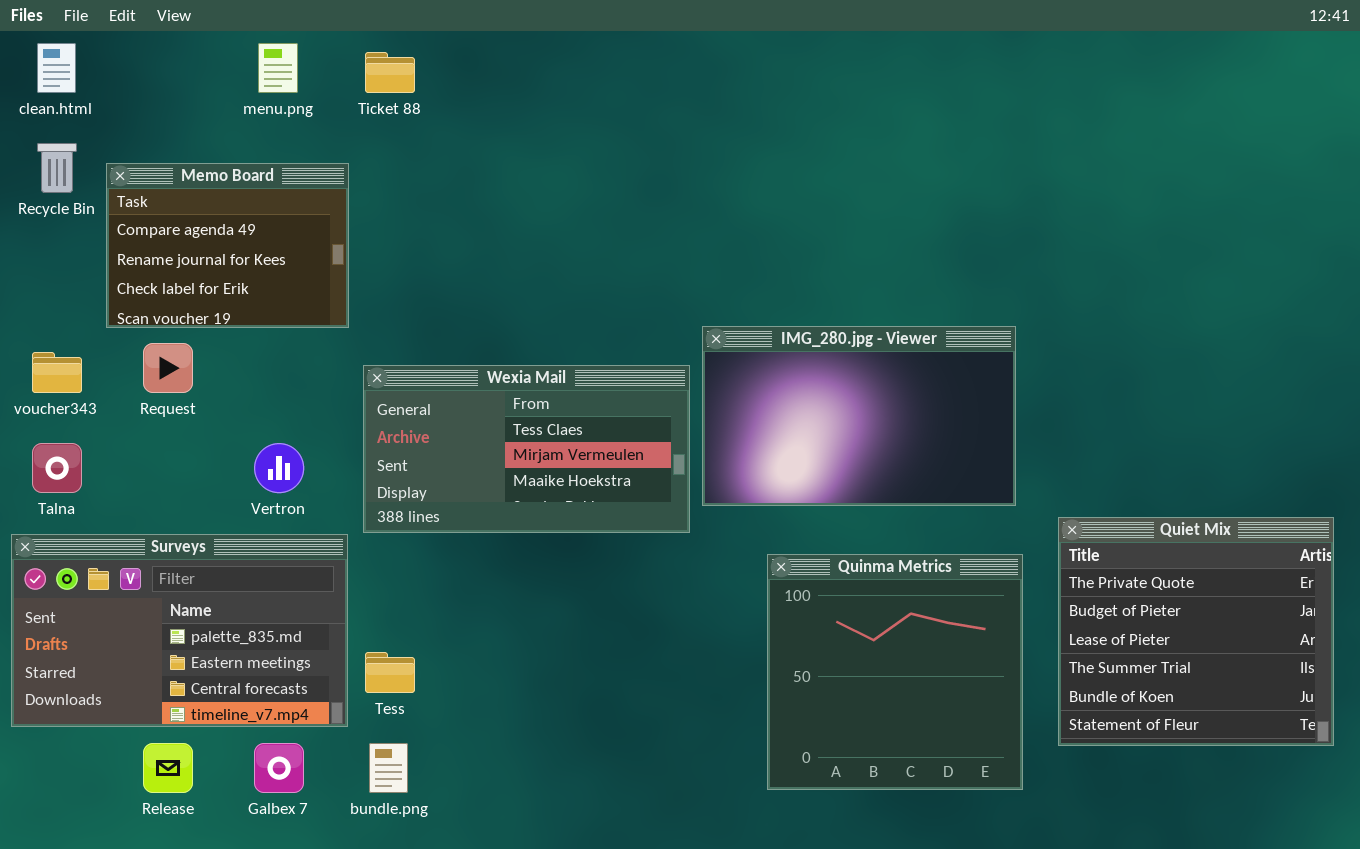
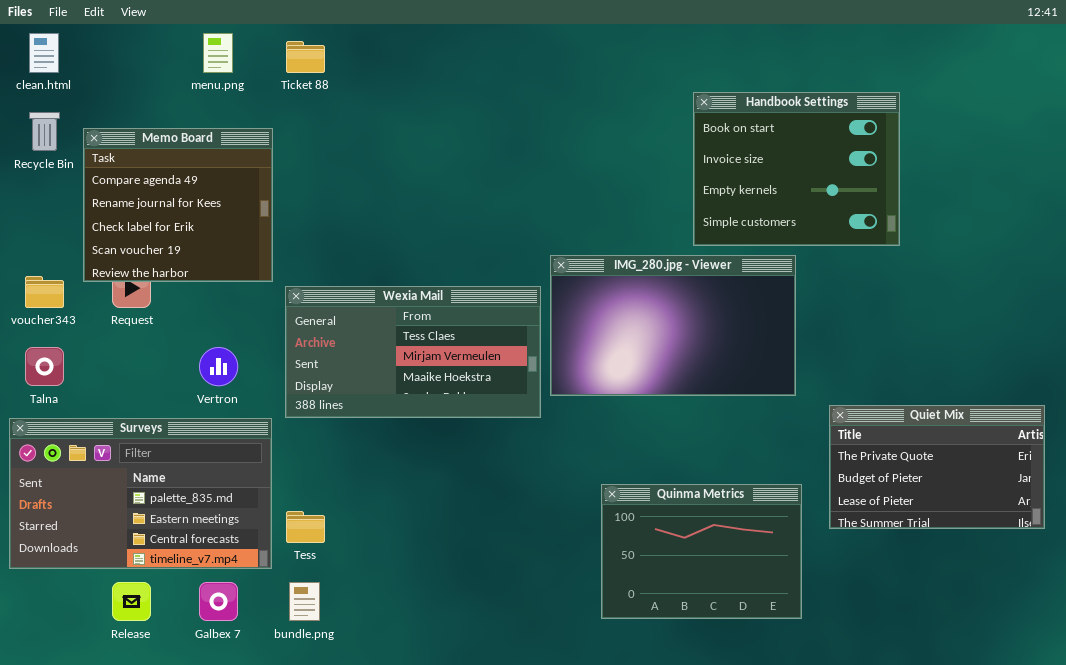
Handbook Settings: none -> [693,92,900,246], opened
Memo Board: [106,163,349,328] -> [83,128,273,282], resized
Quiet Mix: [1058,517,1334,746] -> [829,405,1045,529], resized
Quinma Metrics: [767,554,1023,790] -> [601,484,802,619], resized

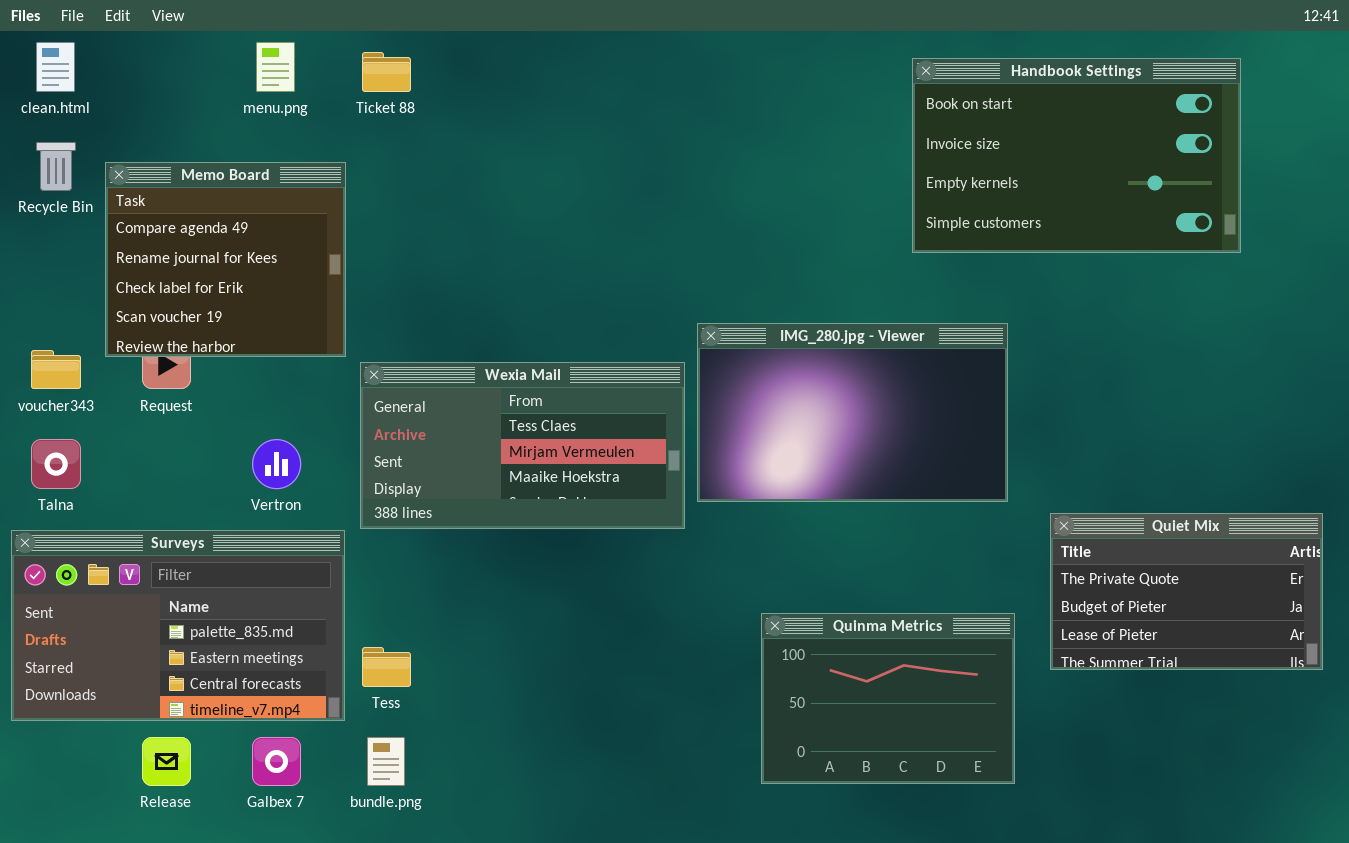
Handbook Settings: [693,92,900,246] -> [912,58,1241,253], moved, resized

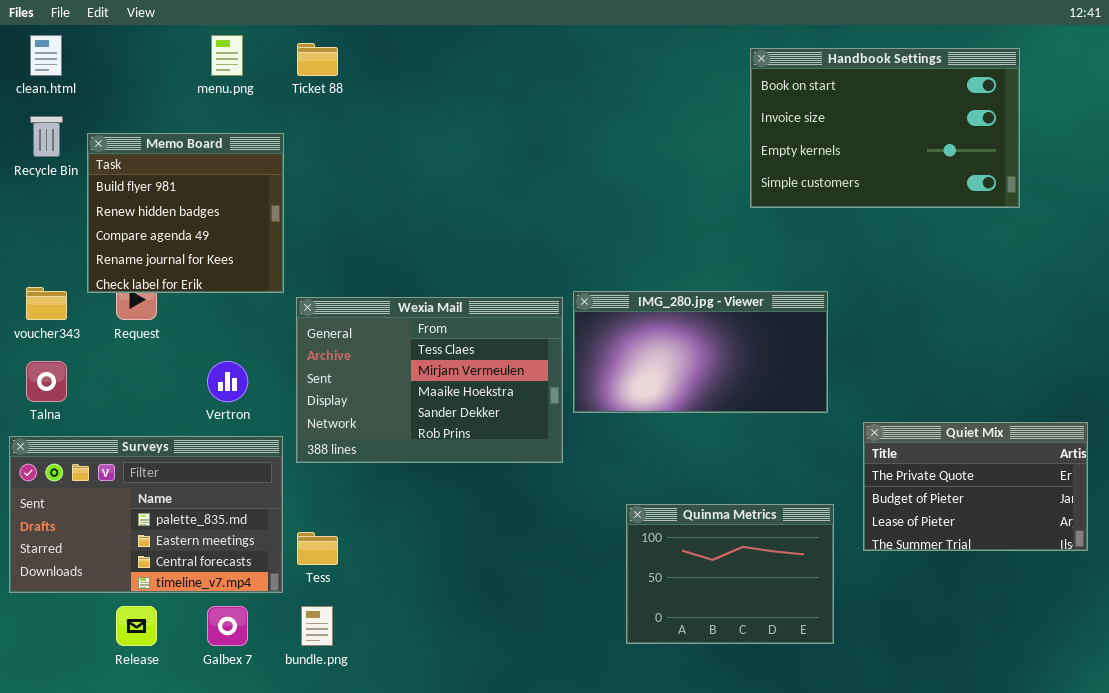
Memo Board: [105,162,346,357] -> [87,133,284,293], scrolled up 2 rows
IMG_280.jpg - Viewer: [697,323,1008,502] -> [573,291,828,413], resized
Wexia Mail: [360,362,685,529] -> [296,297,563,463], resized

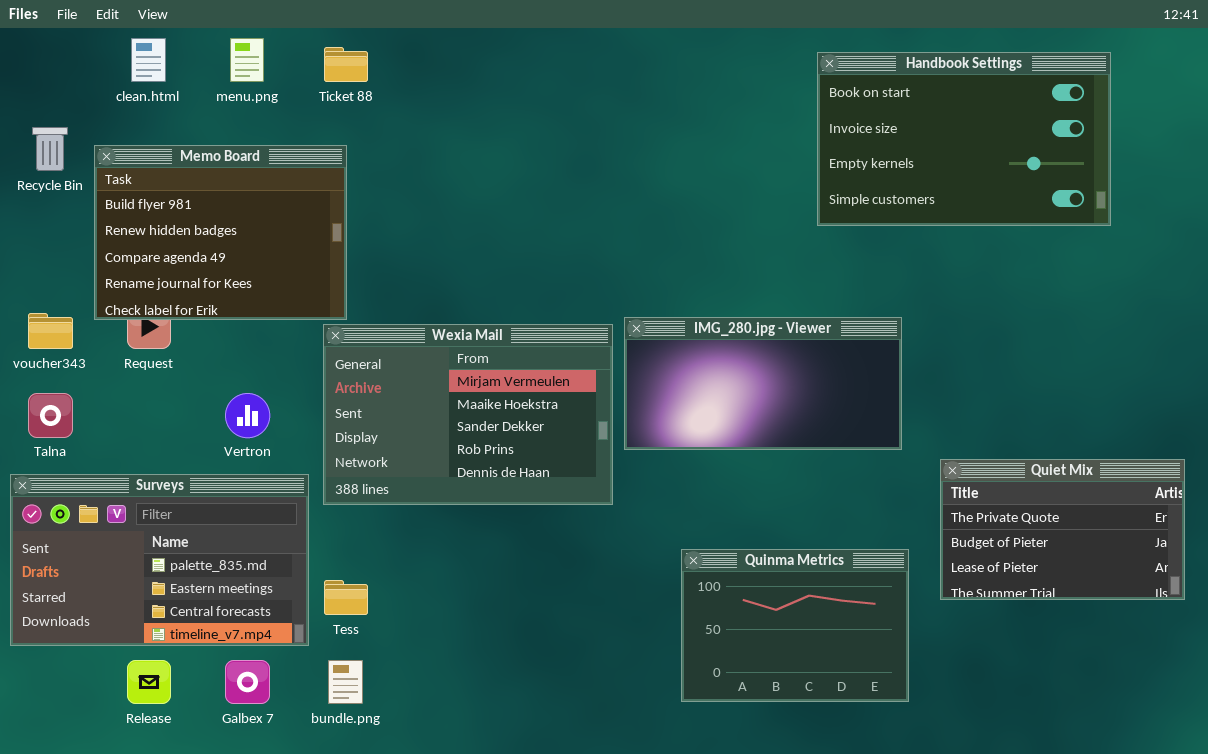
clean.html: [30,35,62,76] -> [131,38,166,82], moved
Memo Board: [87,133,284,293] -> [94,145,347,320], resized
Wexia Mail: [296,297,563,463] -> [323,324,613,505], scrolled down 1 row

